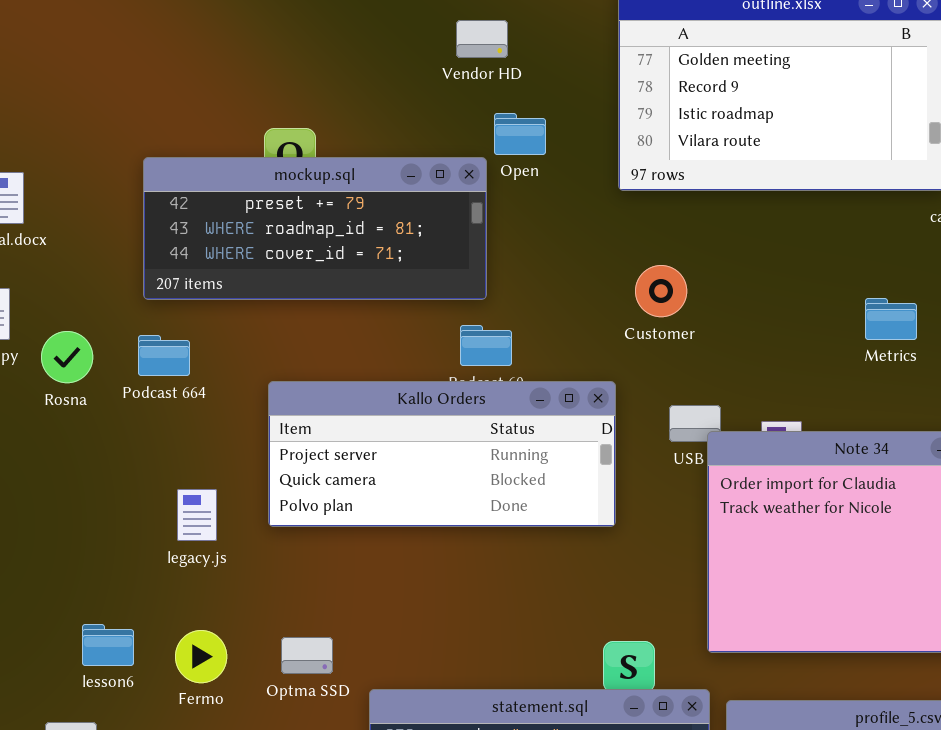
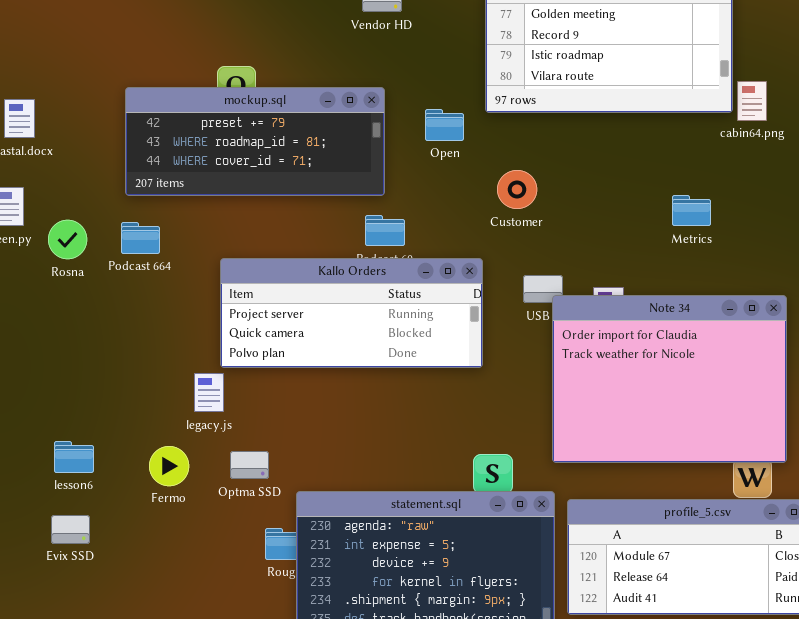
Open: [494,113,546,155] -> [425,109,464,141], moved
legacy.js: [177,489,217,541] -> [194,373,224,412], moved
lesson6: [82,624,134,666] -> [54,441,94,473], moved

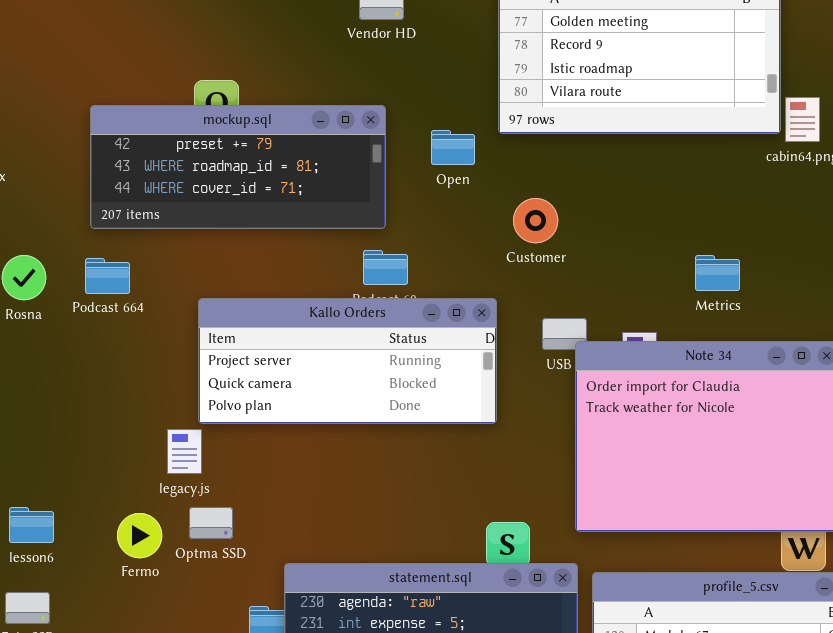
Metrics: [672,195,711,226] -> [695,255,740,291], moved
Optma SSD: [230,451,269,479] -> [189,507,233,539], moved

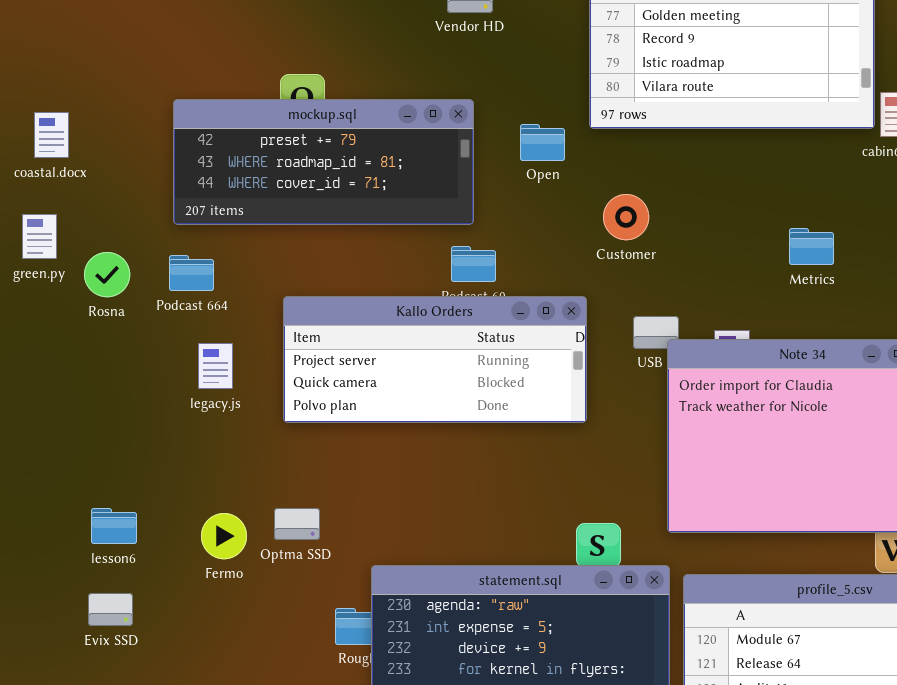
Metrics: [695,255,740,291] -> [789,228,834,265], moved
legacy.js: [167,429,202,474] -> [198,343,233,389], moved

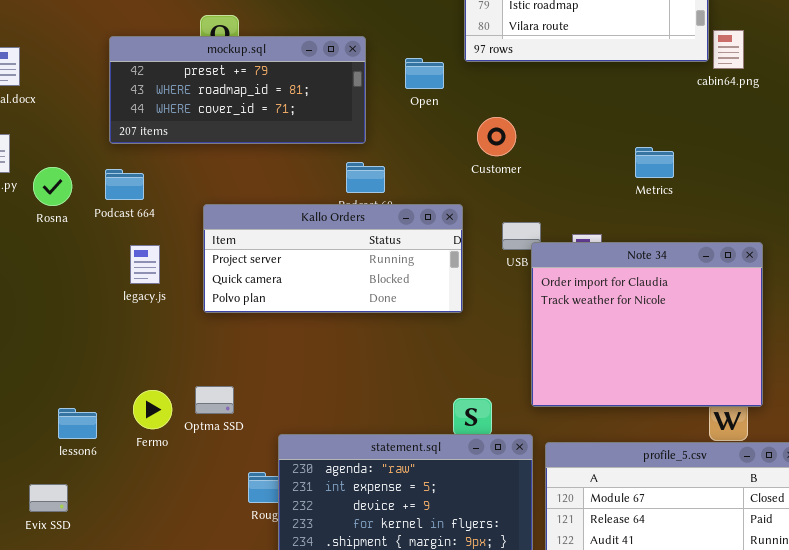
lesson6: [91,508,137,544] -> [58,408,97,439], moved
Evix SSD: [88,593,133,626] -> [29,484,68,512], moved

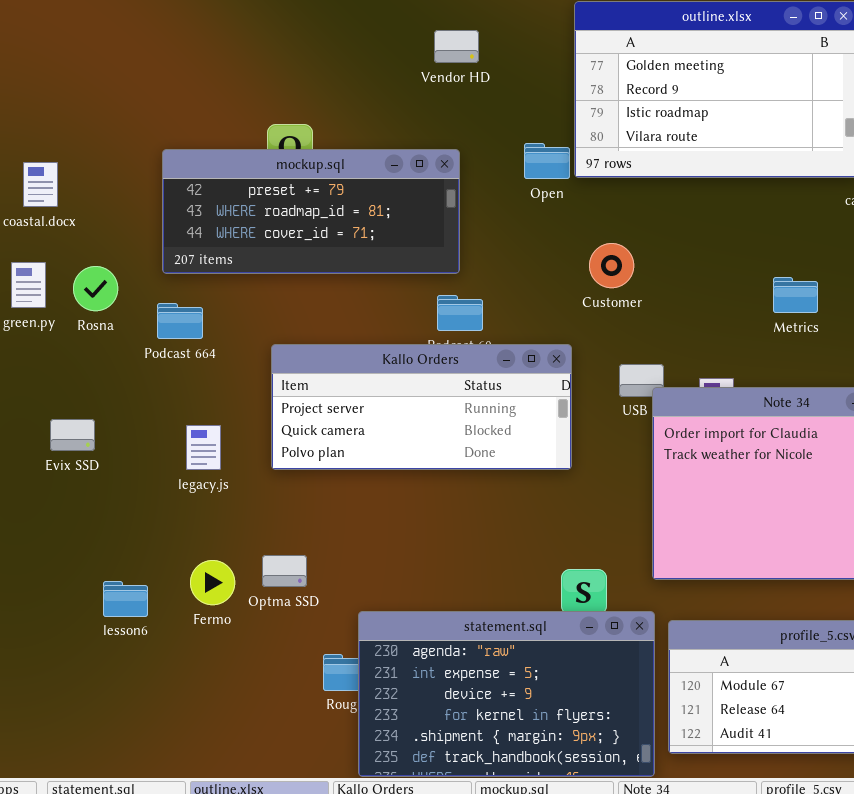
Open: [405,58,444,89] -> [524,143,570,179], moved
Rosna: [33,167,72,206] -> [73,266,118,311], moved
legacy.js: [130,245,160,284] -> [186,425,221,470], moved
Evix SSD: [29,484,68,512] -> [50,419,95,451], moved

